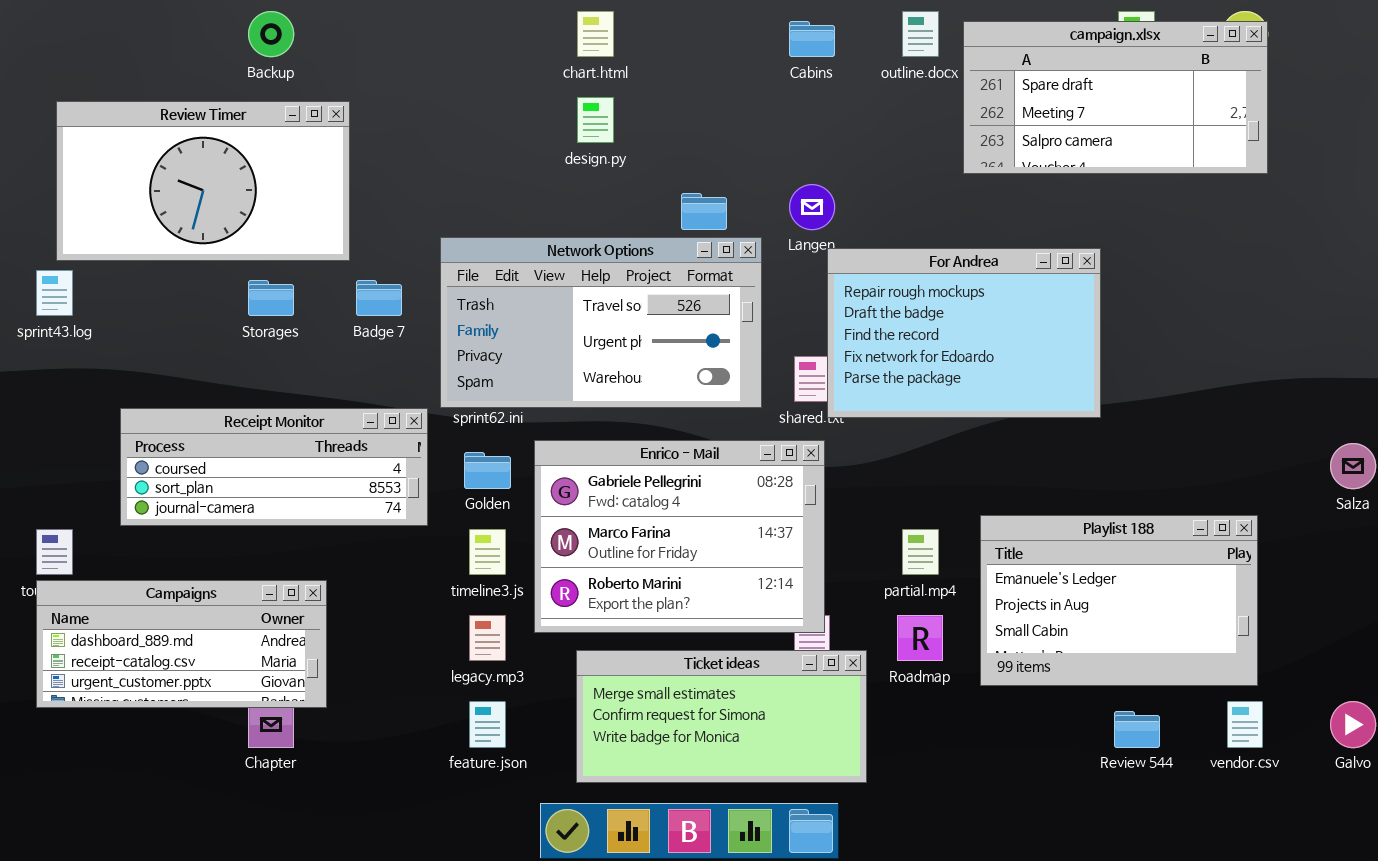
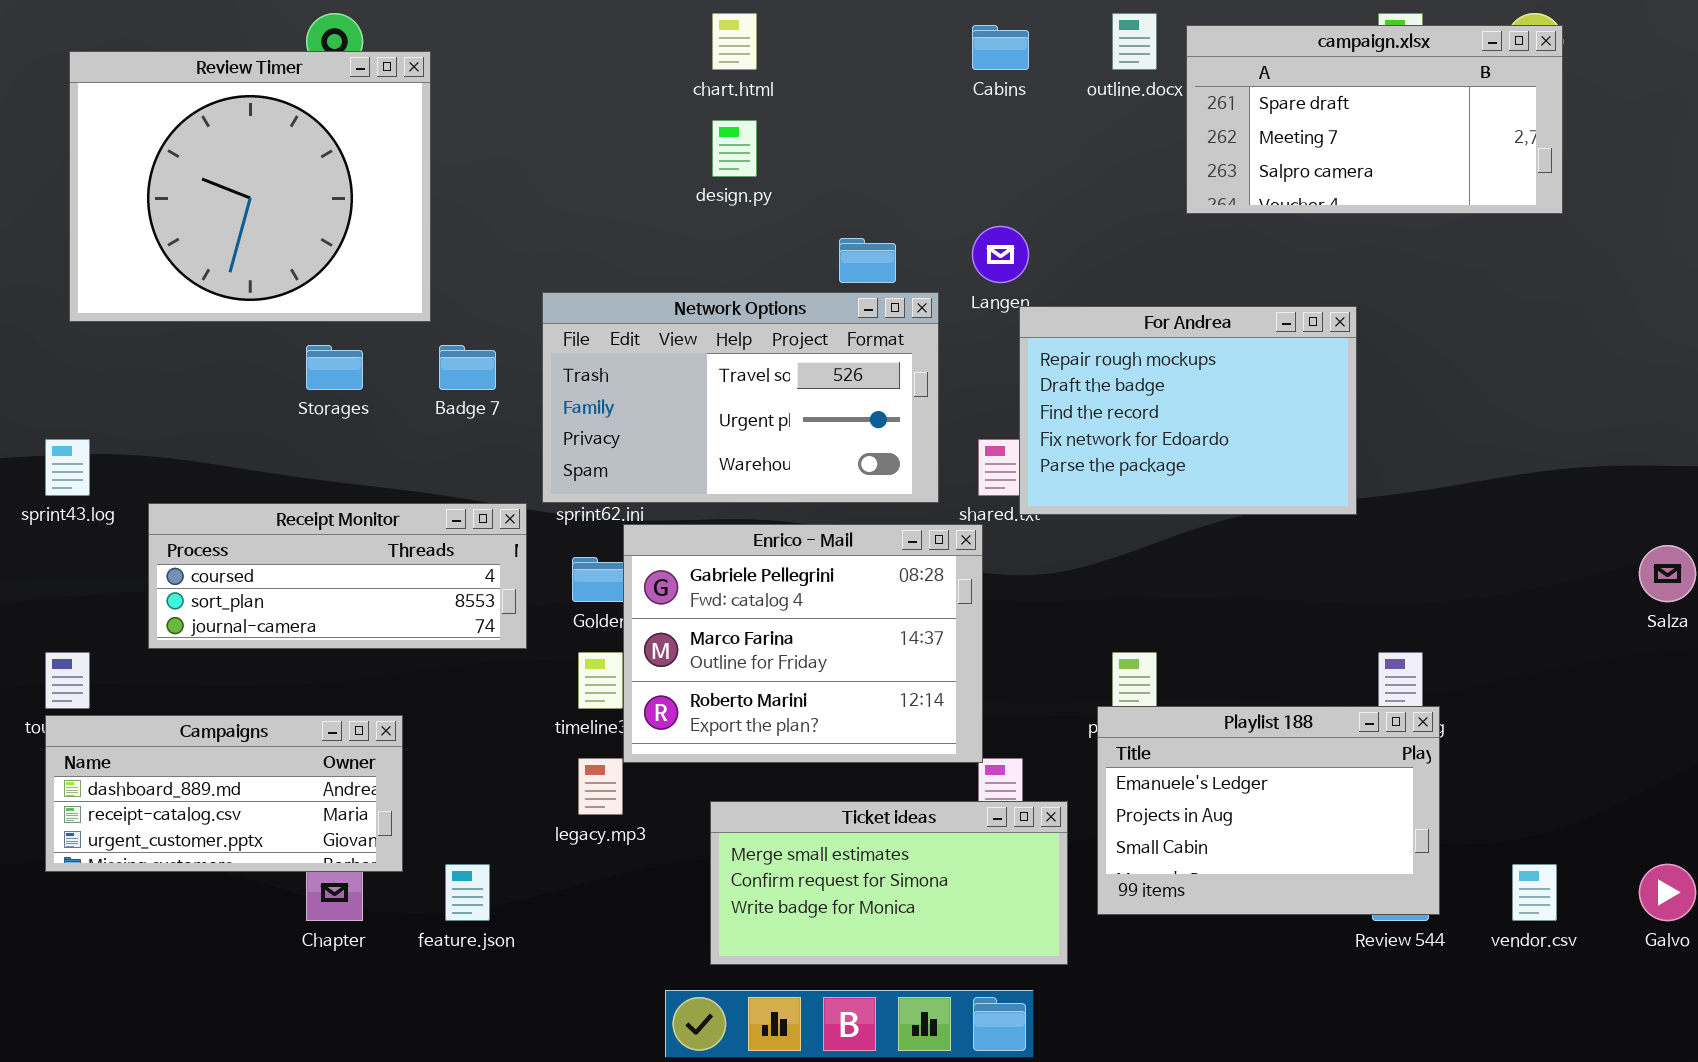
Review Timer: [56,101,350,261] -> [69,51,431,322], resized
sprint43.log: [36,270,73,316] -> [45,439,90,496], moved
Enrico - Mail: [534,440,825,633] -> [623,524,983,763], moved
Playlist 188: [980,515,1258,686] -> [1097,706,1440,915], moved
feature.json: [469,701,506,748] -> [445,864,490,921], moved

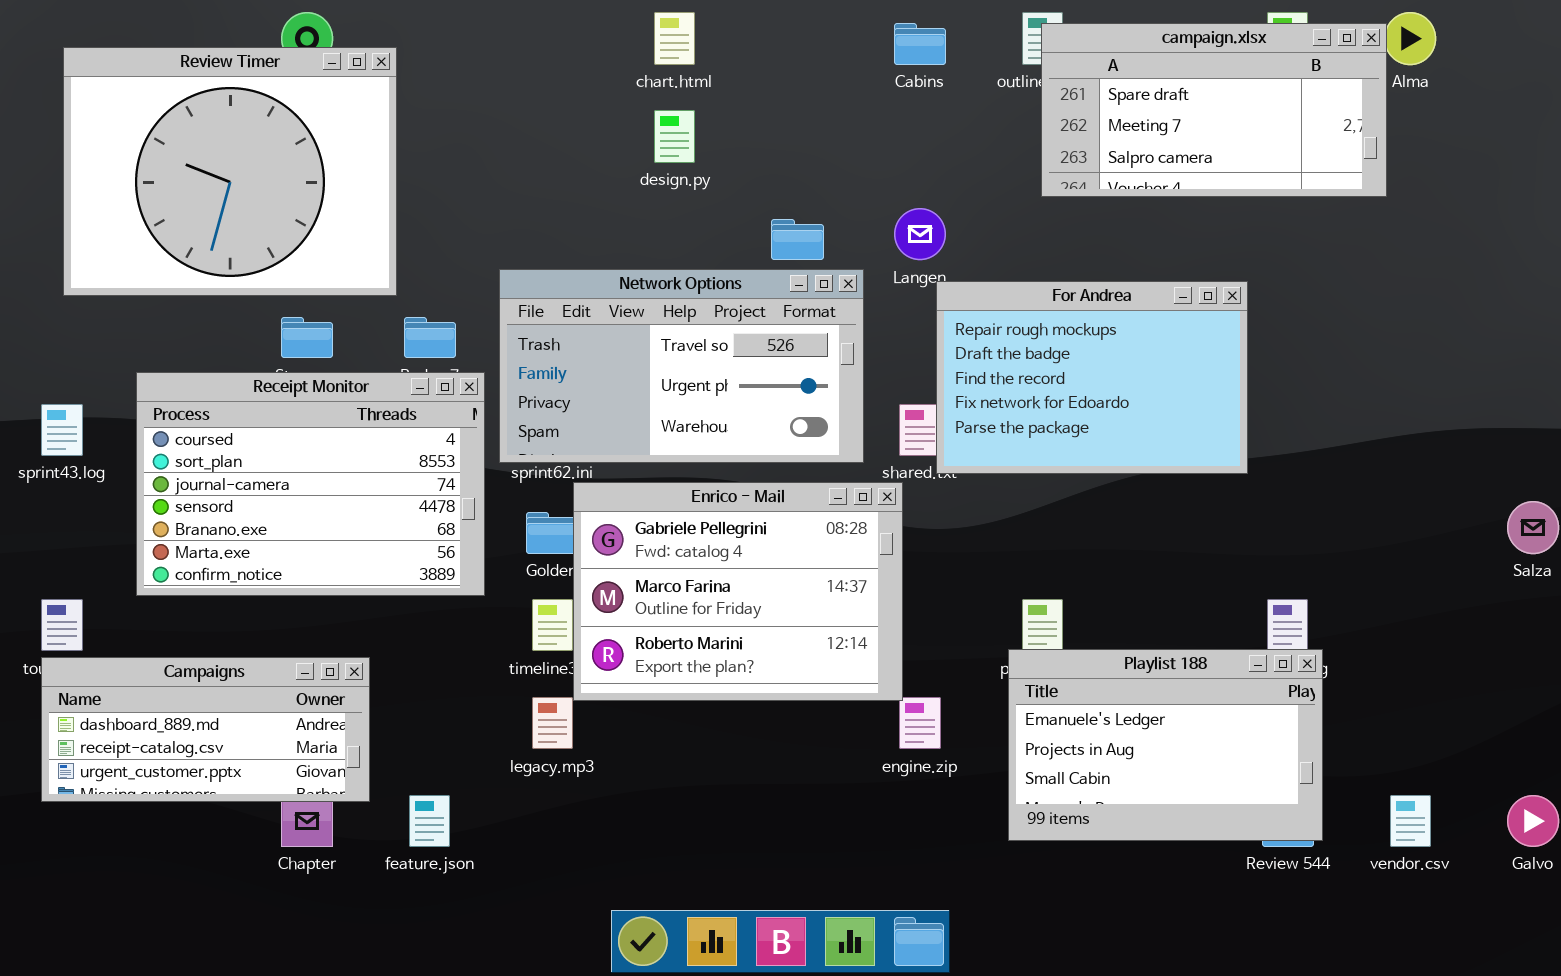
campaign.xlsx: [1186,25,1563,214] -> [1041,23,1387,197], moved
Receipt Monitor: [148,503,527,649] -> [136,372,485,596], resized
Ticket ideas: [710,801,1068,965] -> none, closed

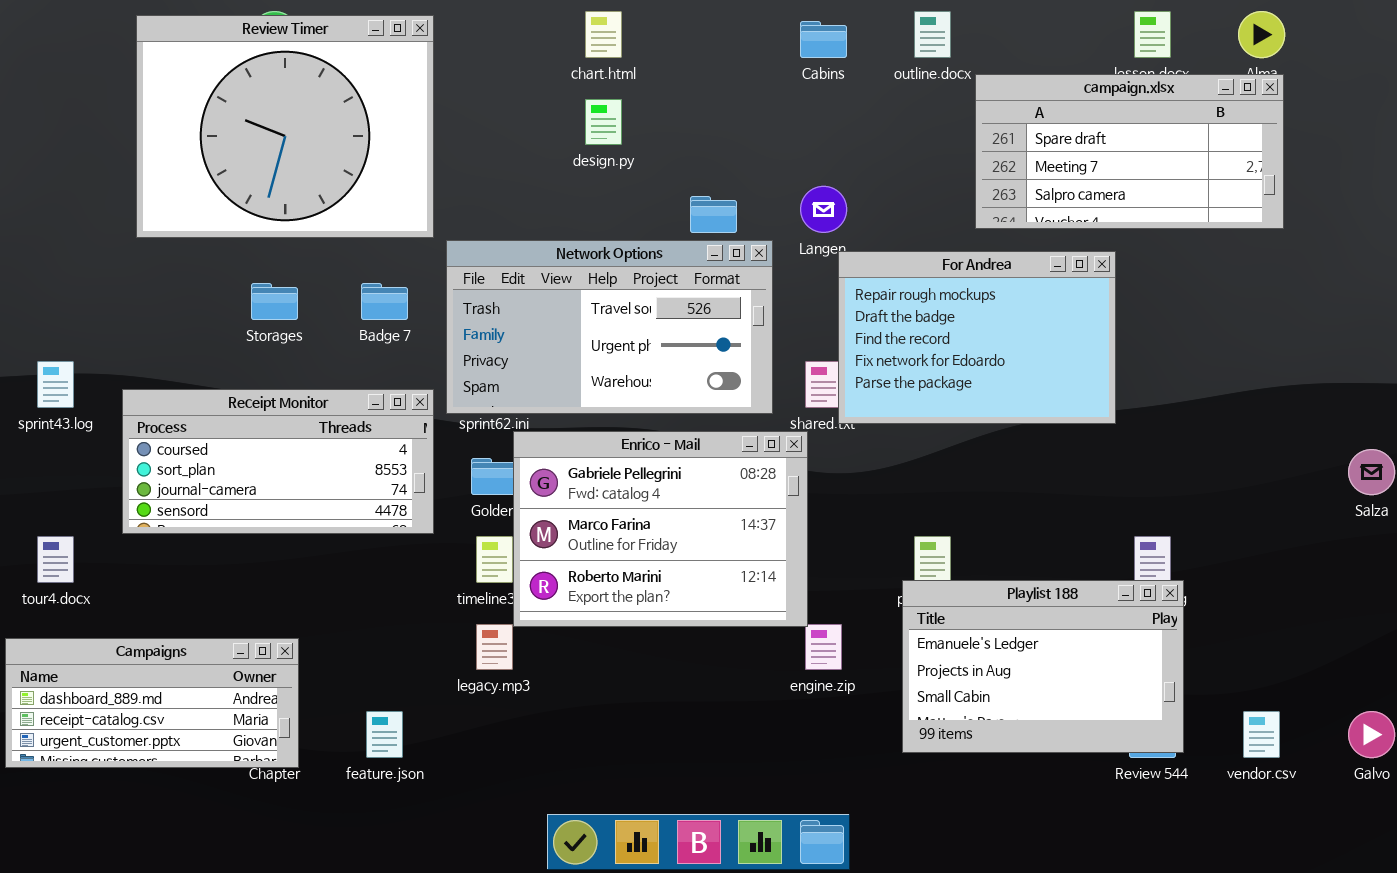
campaign.xlsx: [1041,23,1387,197] -> [975,74,1284,229], moved
Review Timer: [63,47,397,296] -> [136,15,434,238], moved
Receipt Monitor: [136,372,485,596] -> [122,389,434,534], resized
Campaigns: [41,657,370,802] -> [5,638,299,768], moved

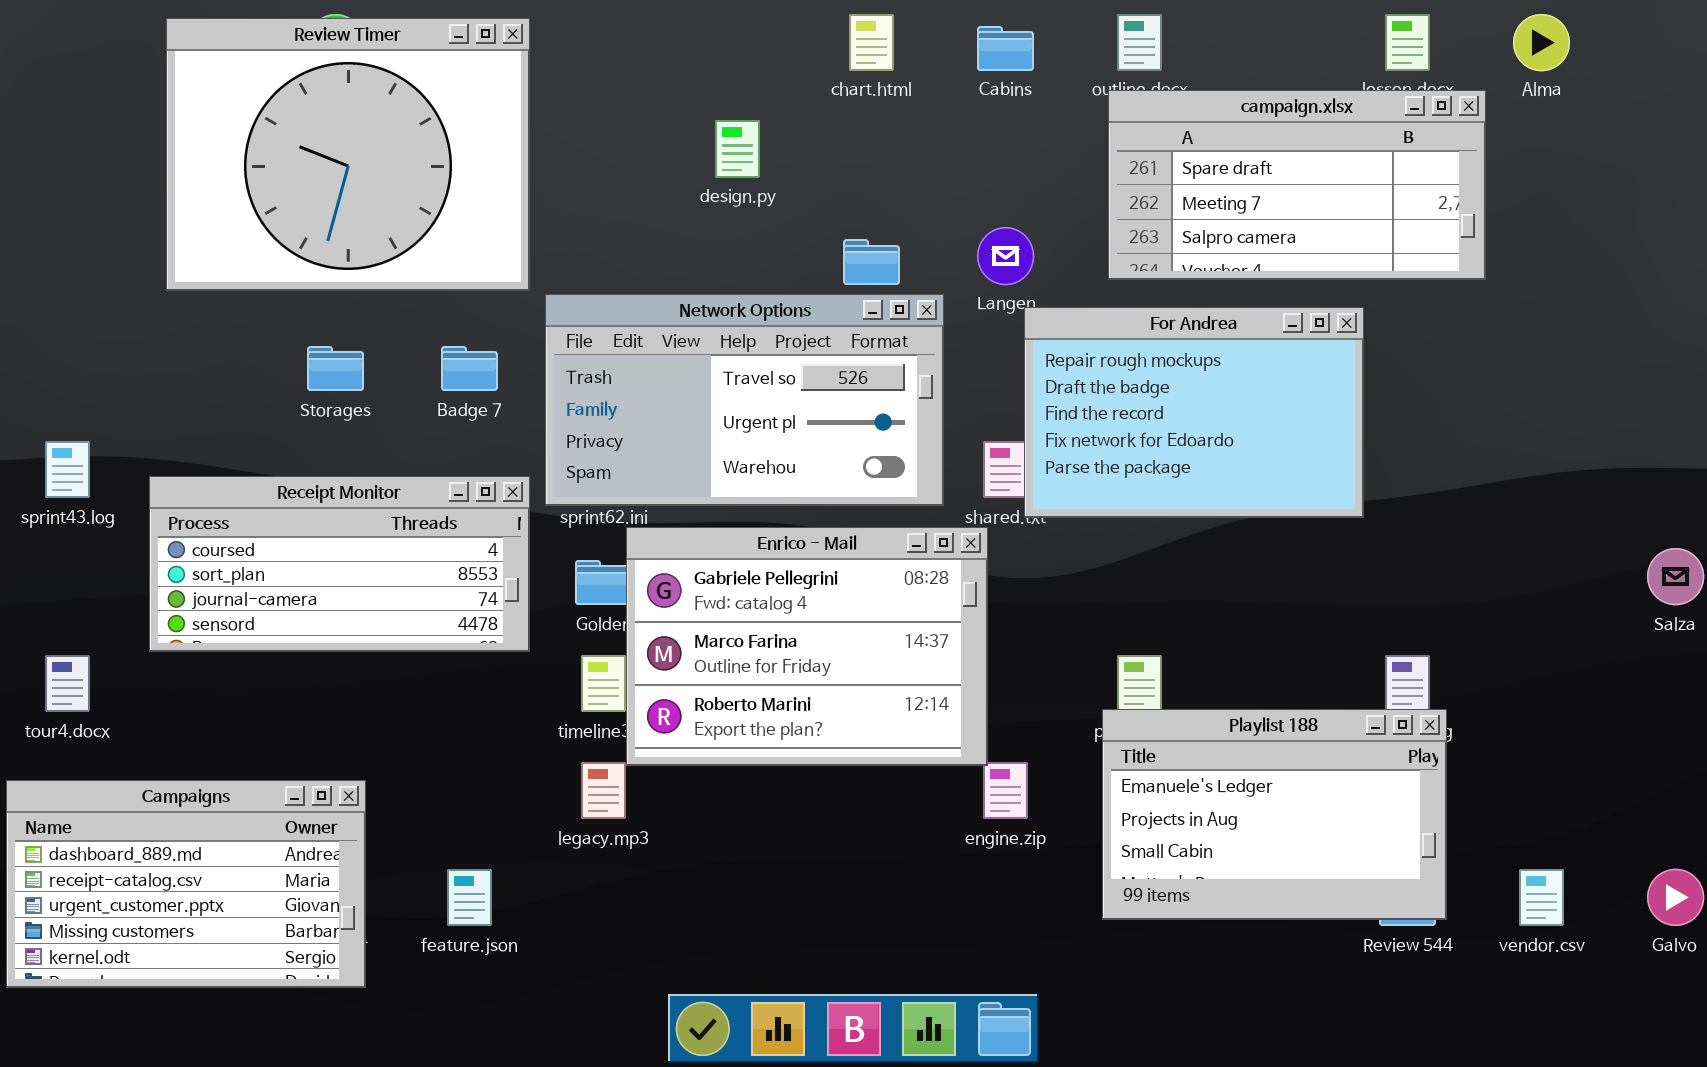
chart.html: [585,11,622,58] -> [849,14,894,71], moved
campaign.xlsx: [975,74,1284,229] -> [1108,90,1486,280], moved
Campaigns: [5,638,299,768] -> [6,780,366,988], resized

